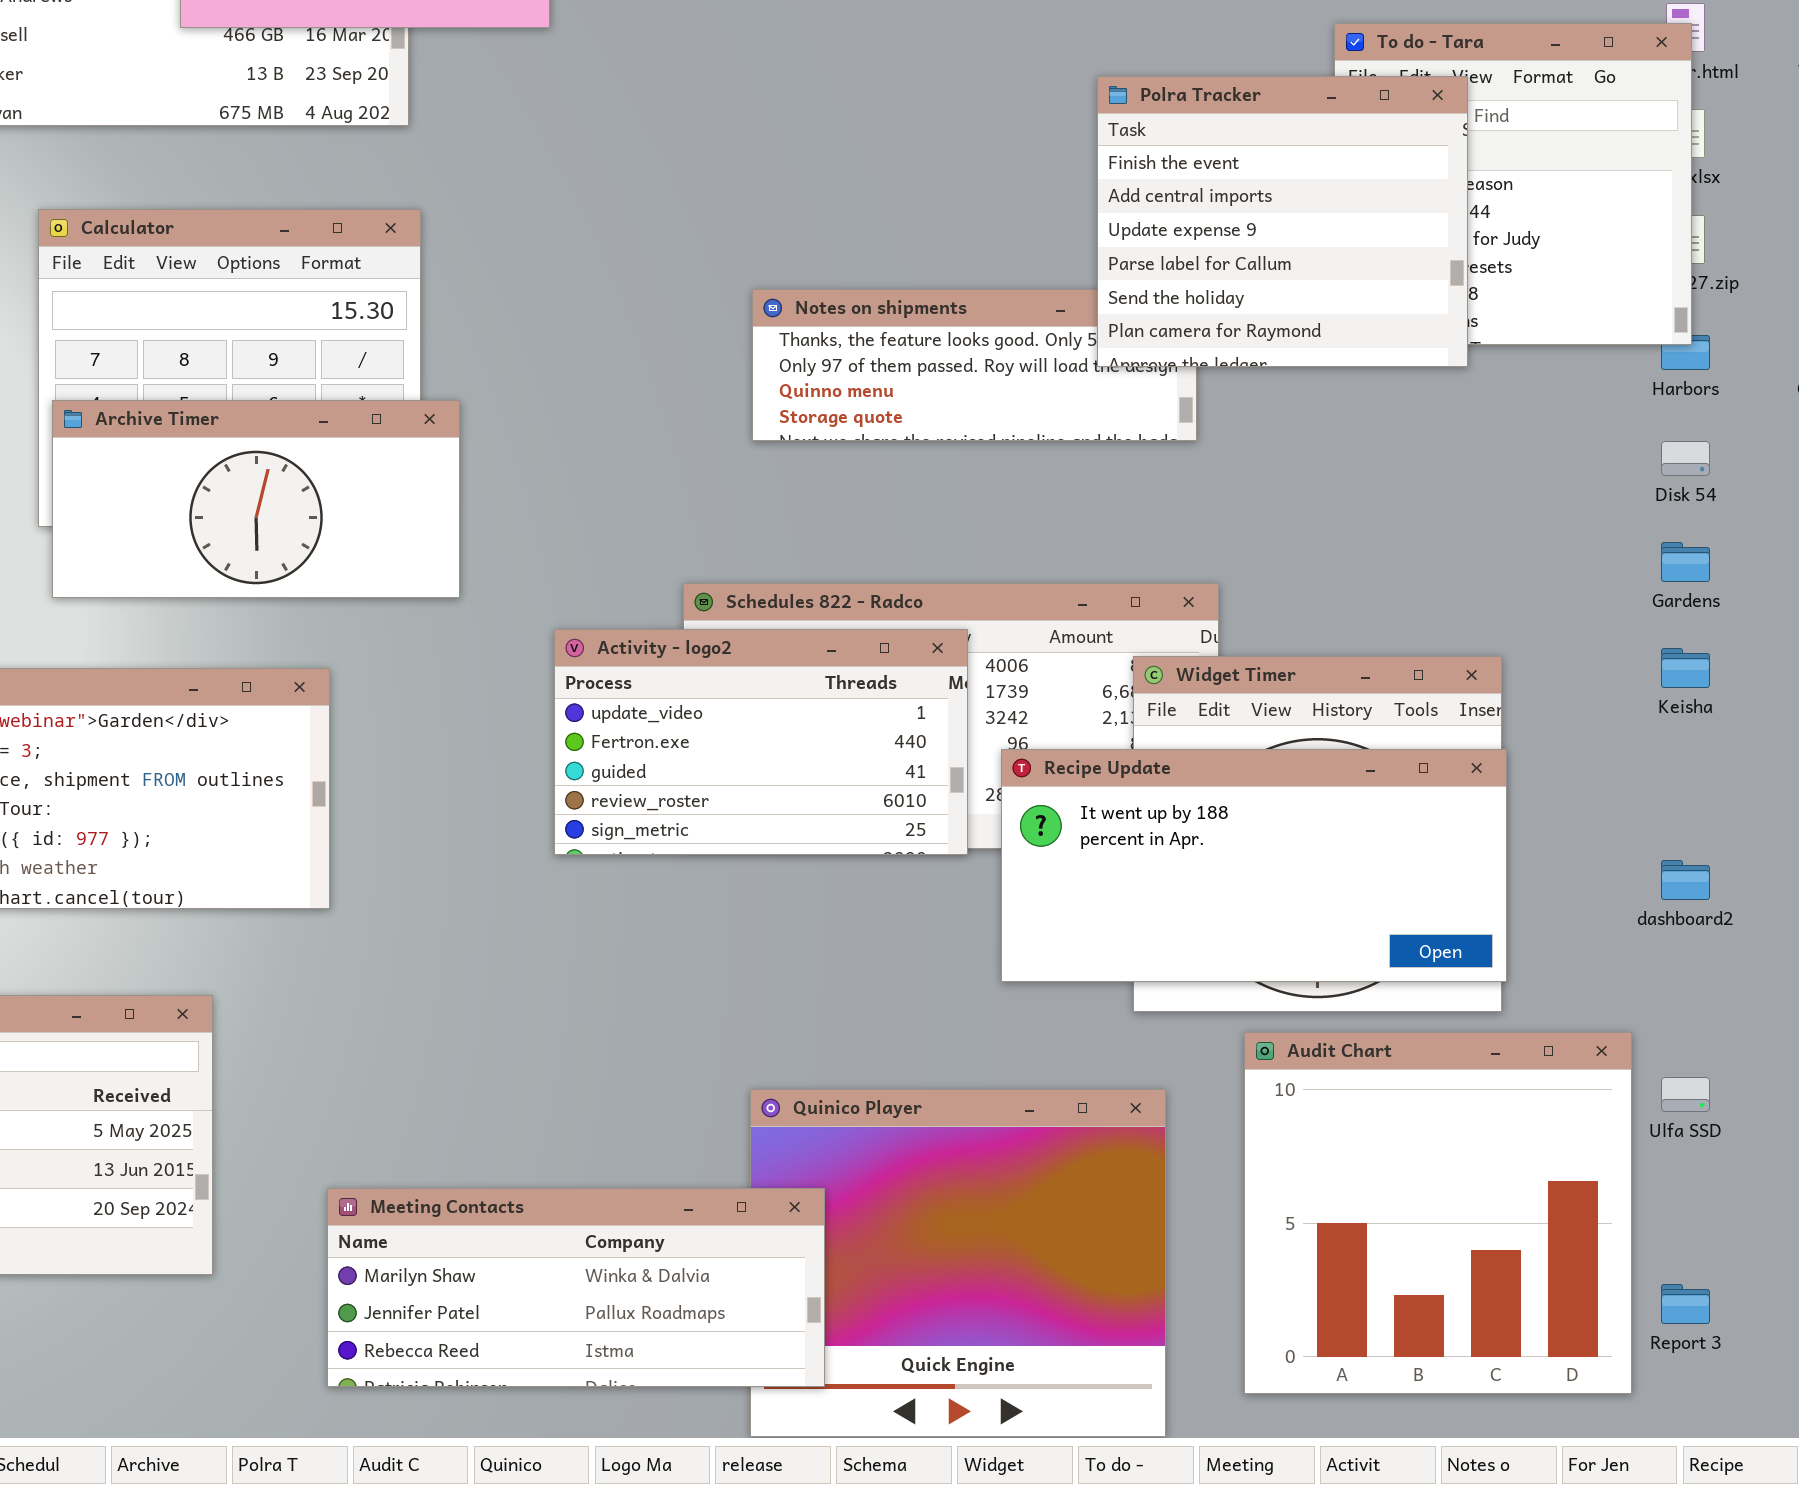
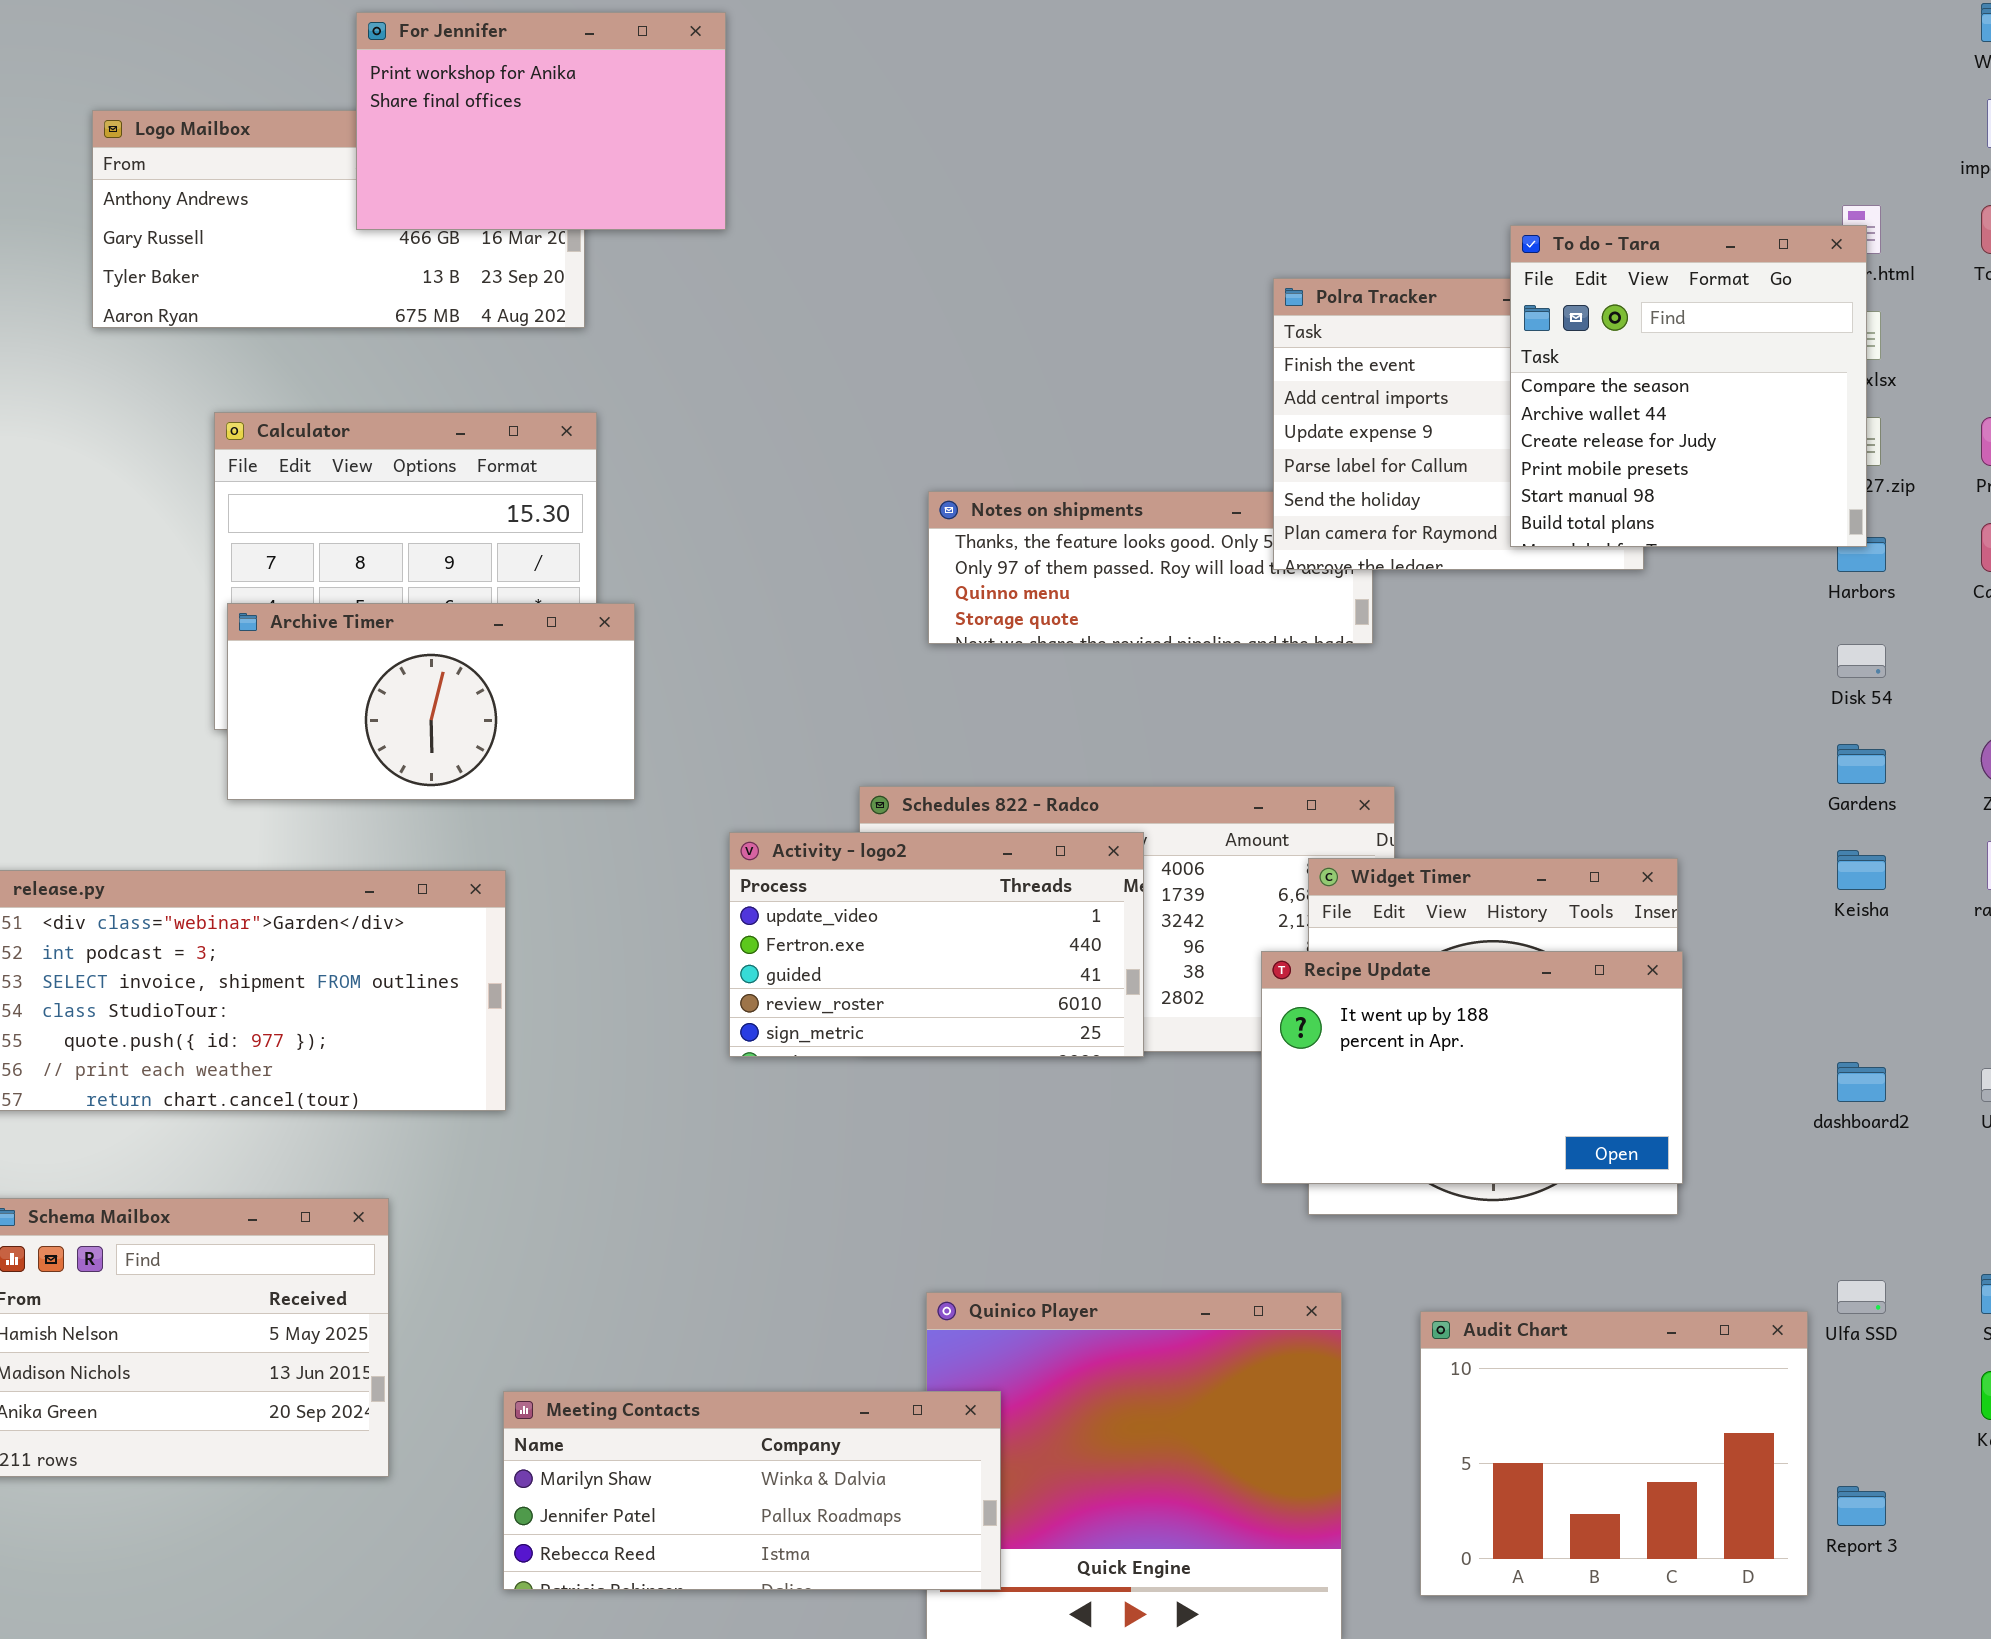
To do - Tara: [1334,23,1692,345] -> [1510,225,1867,547], raised
Recipe Update: [1001,749,1507,982] -> [1261,951,1683,1184], resized
Audit Chart: [1244,1032,1632,1394] -> [1420,1311,1808,1596], resized

